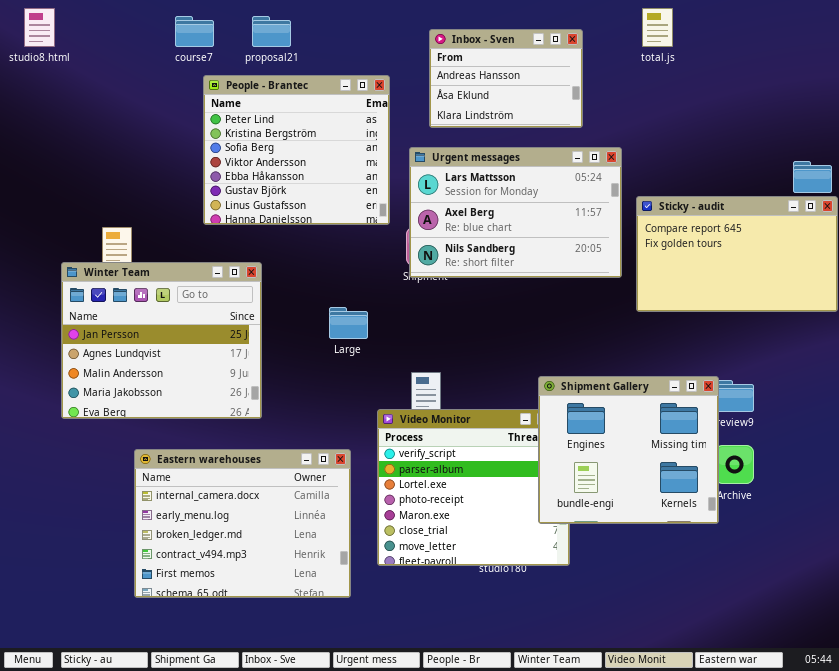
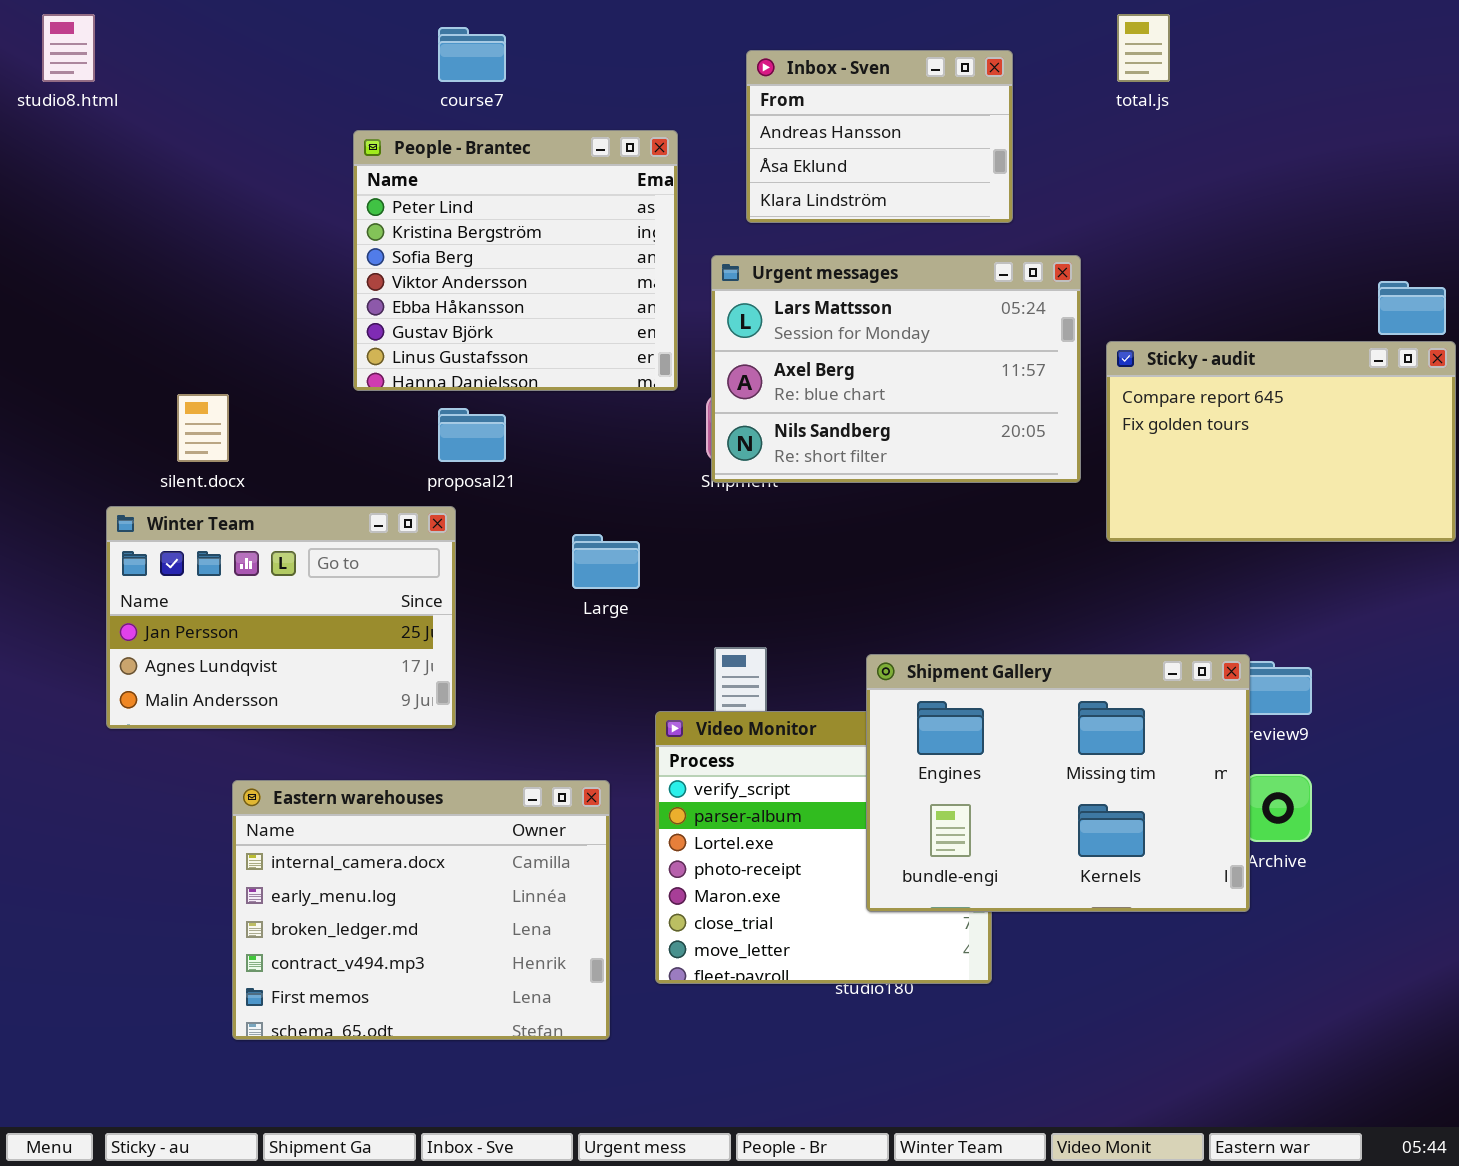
course7: [175,16,214,47] -> [438,27,506,82], moved
proposal21: [252,16,291,47] -> [438,408,506,462], moved
Winter Team: [61,262,262,419] -> [106,506,456,729], resized
Shipment Gallery: [538,376,719,524] -> [866,654,1250,912], resized

